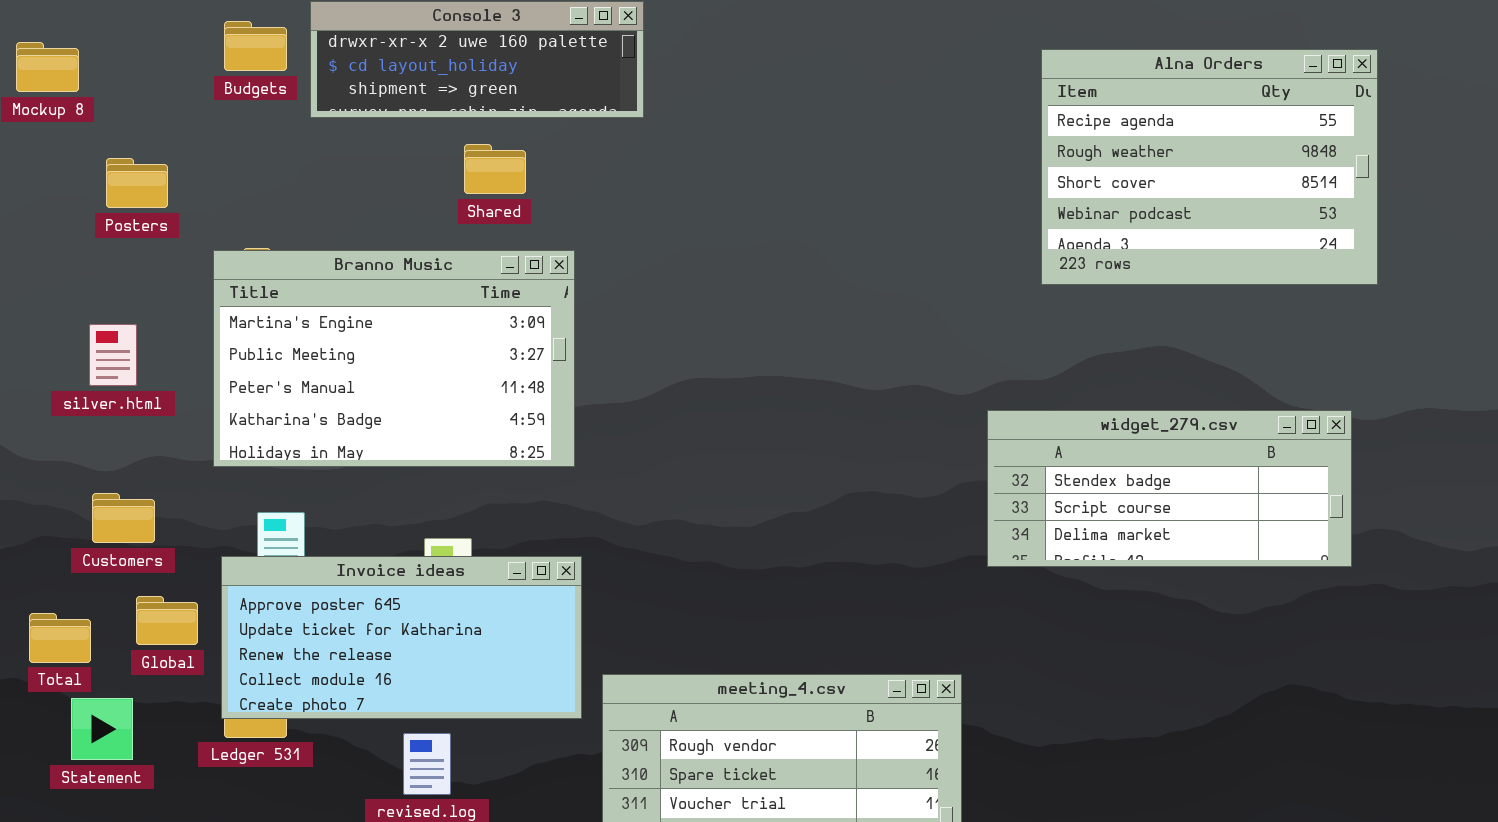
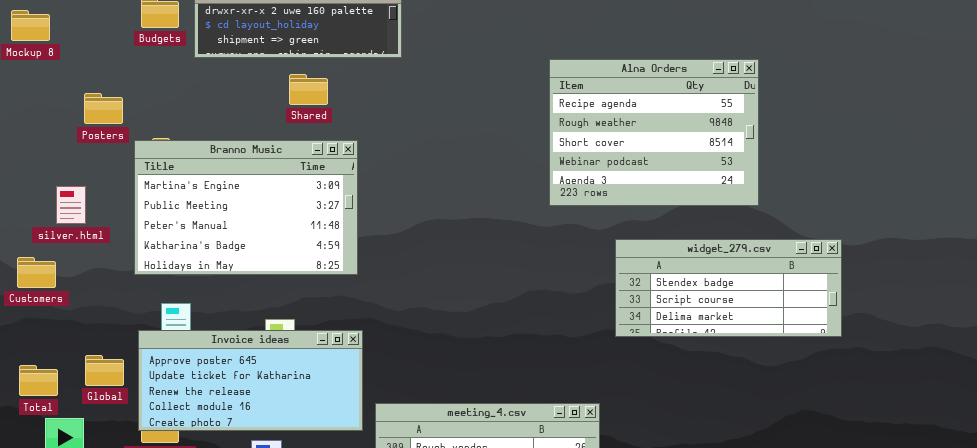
Alna Orders: [1041,49,1378,285] -> [549,59,759,206], moved
Posters: [106,158,168,208] -> [84,93,123,124], moved
Customers: [92,493,155,543] -> [17,257,56,288], moved

